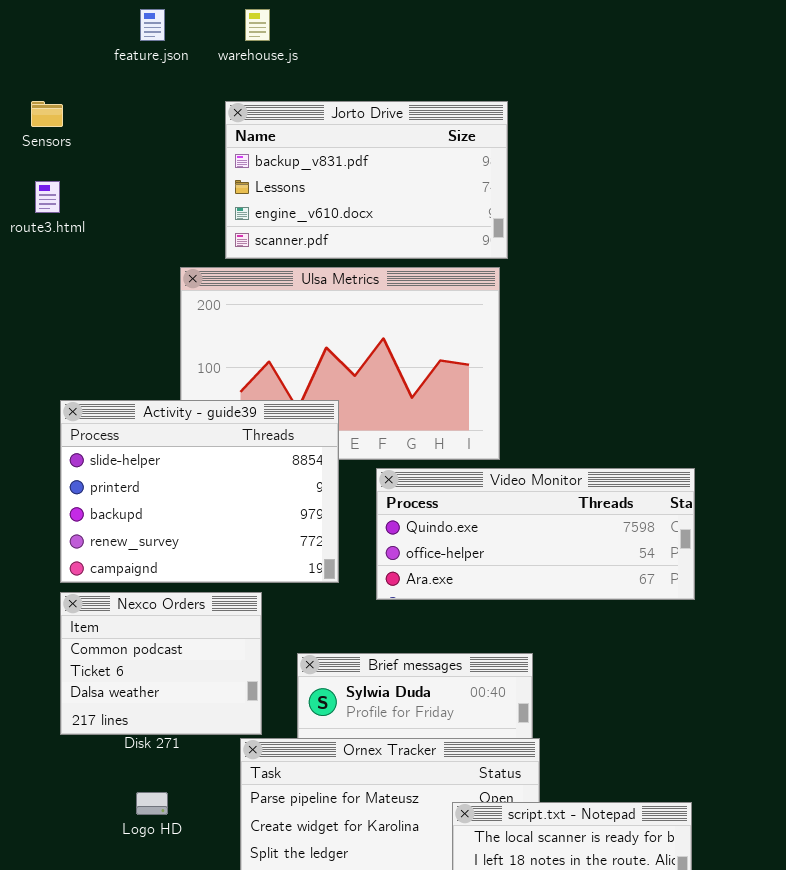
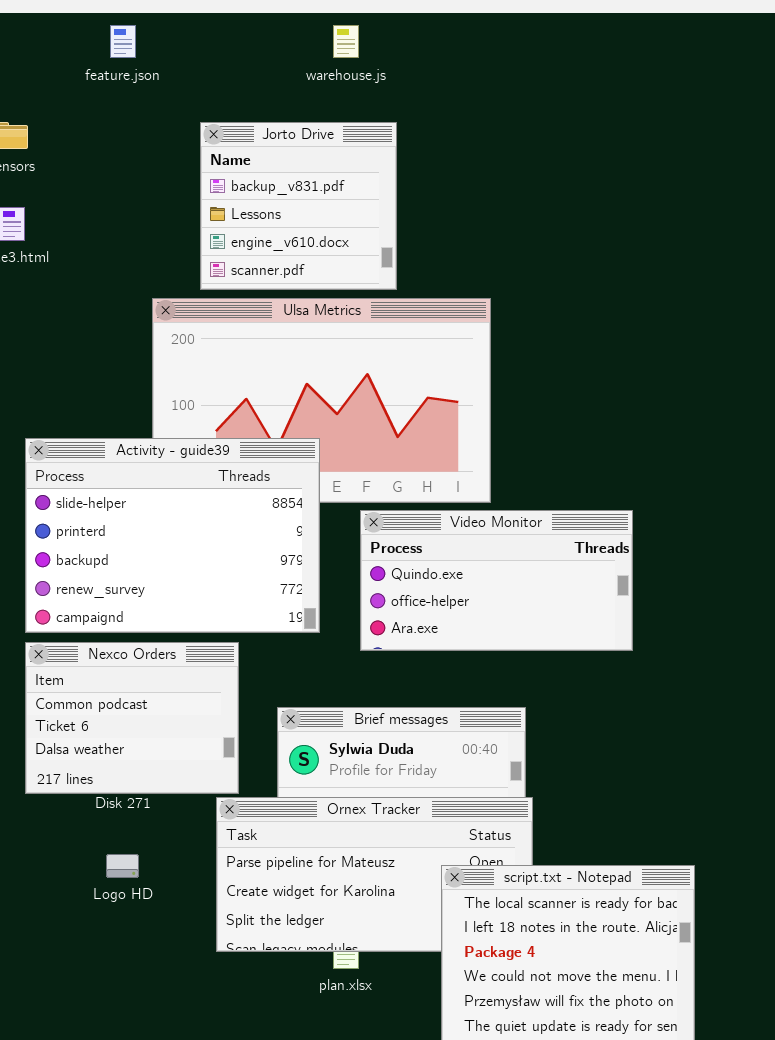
warehouse.js: [245,9,270,41] -> [333,25,359,58], moved
Jorto Drive: [225,101,508,259] -> [200,122,397,290], resized
Video Monitor: [376,468,695,600] -> [360,510,633,651], resized

